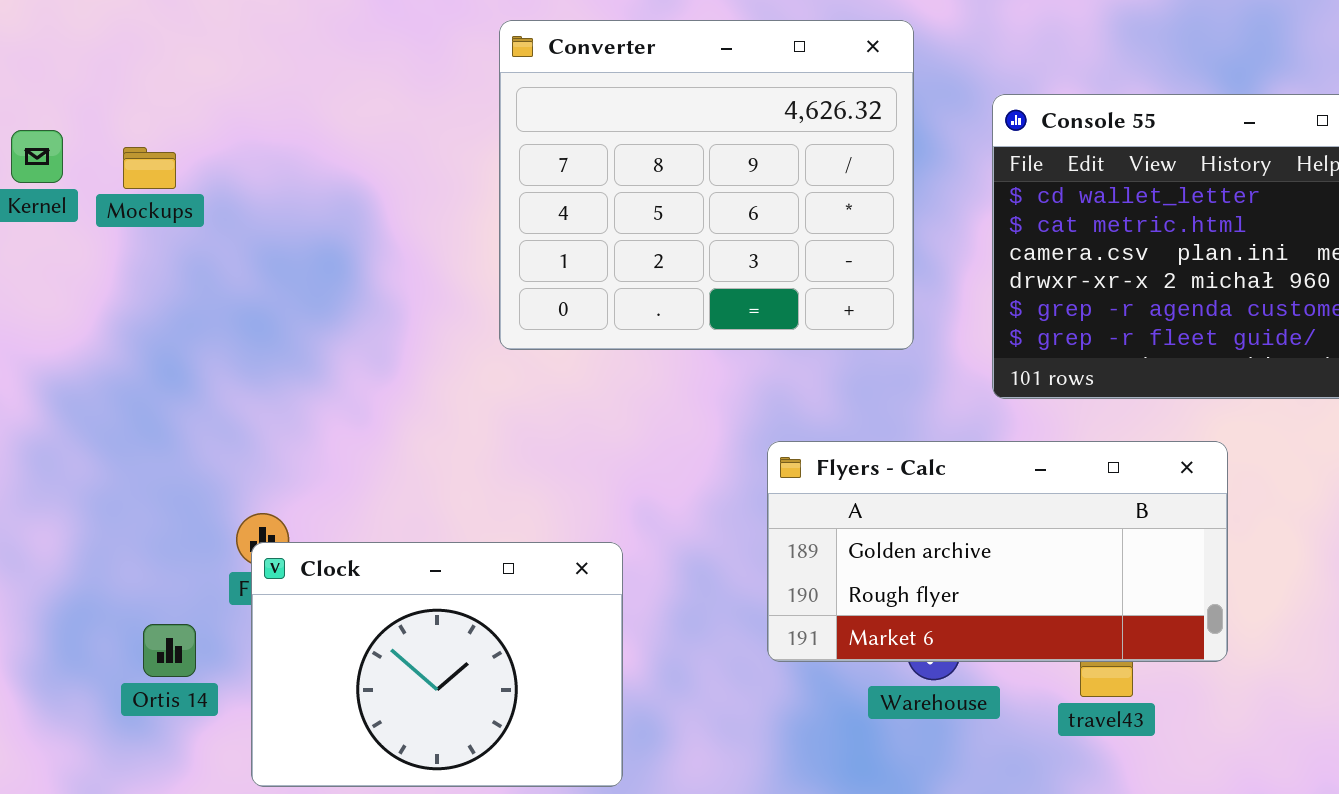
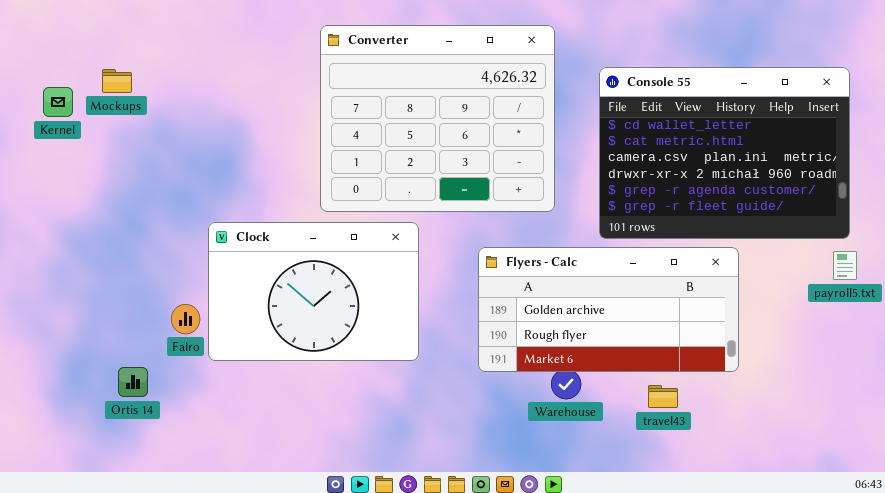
Mockups: [123,147,176,189] -> [102,69,132,93], moved
Flyers - Calc: [767,441,1228,662] -> [478,247,739,372], moved
Clock: [251,542,623,787] -> [208,222,419,361], moved

